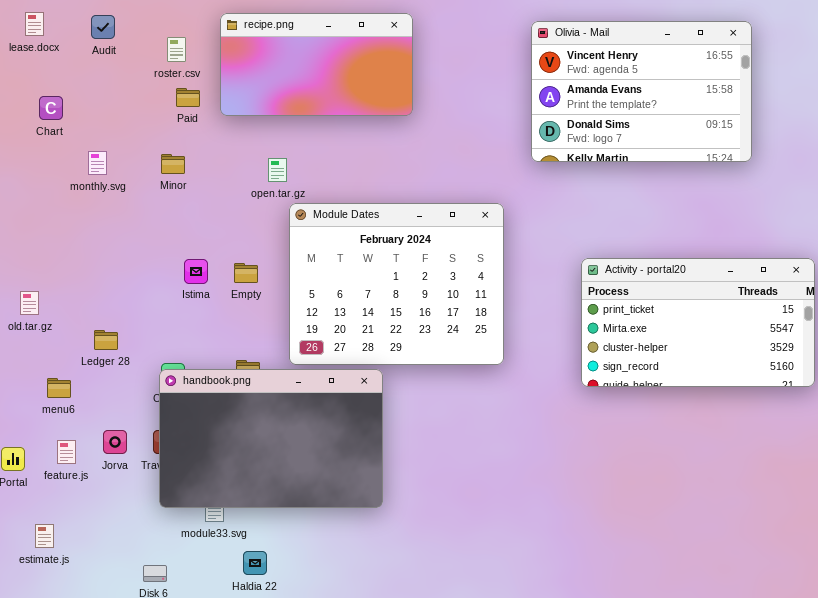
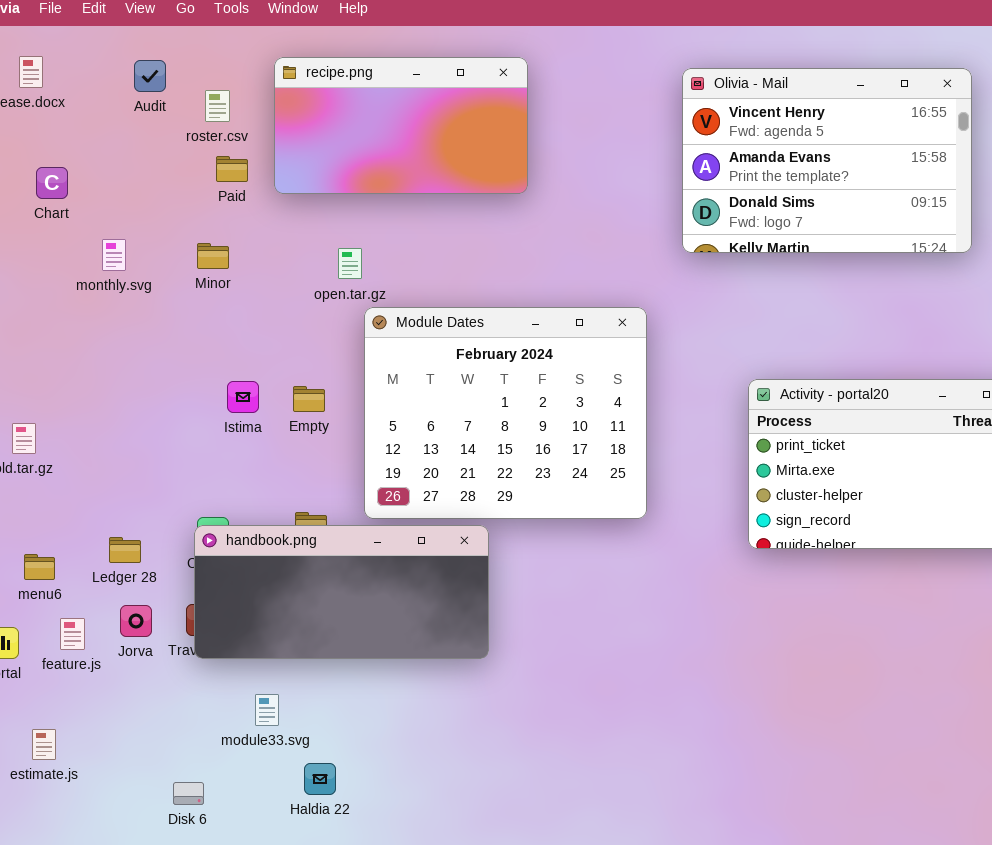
Audit: [91,15,115,39] -> [134,60,166,92], moved
Ledger 28: [94,330,118,350] -> [109,537,141,563], moved
handbook.png: [159,369,383,508] -> [194,525,489,659], resized
menu6: [47,378,71,398] -> [24,554,55,580], moved

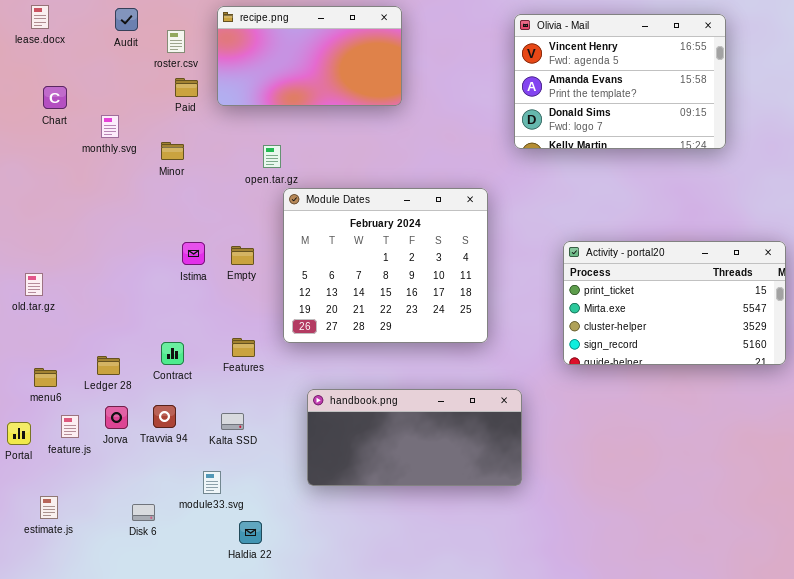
monthly.svg: [102,239,126,271] -> [101,115,119,138], moved
handbook.png: [194,525,489,659] -> [307,389,522,486], moved
Disk 6: [173,782,204,805] -> [132,504,155,521], moved

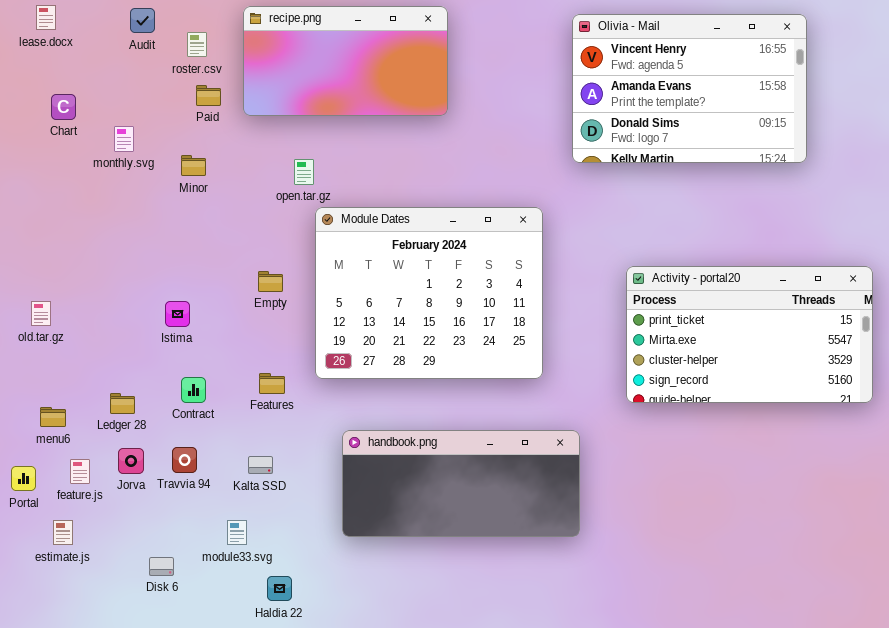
Istima: [182,242,205,265] -> [165,301,190,327], moved
estimate.js: [40,496,58,519] -> [53,520,73,545], moved

